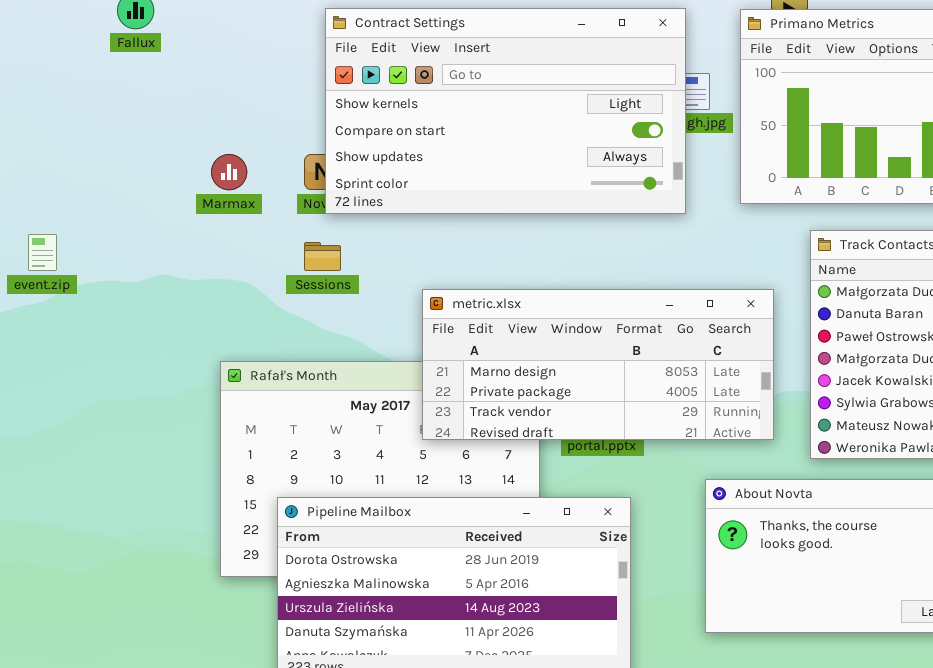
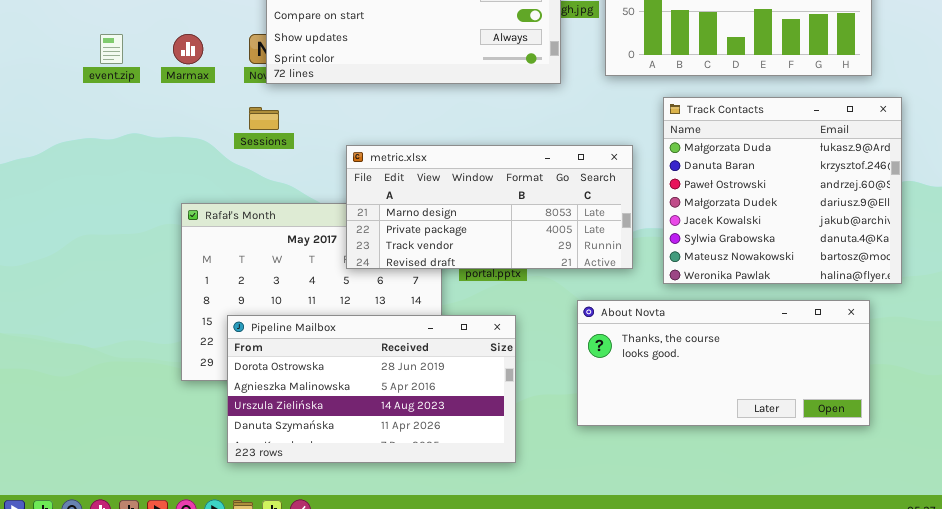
event.zip: [28,234,57,271] -> [100,34,123,64], moved

